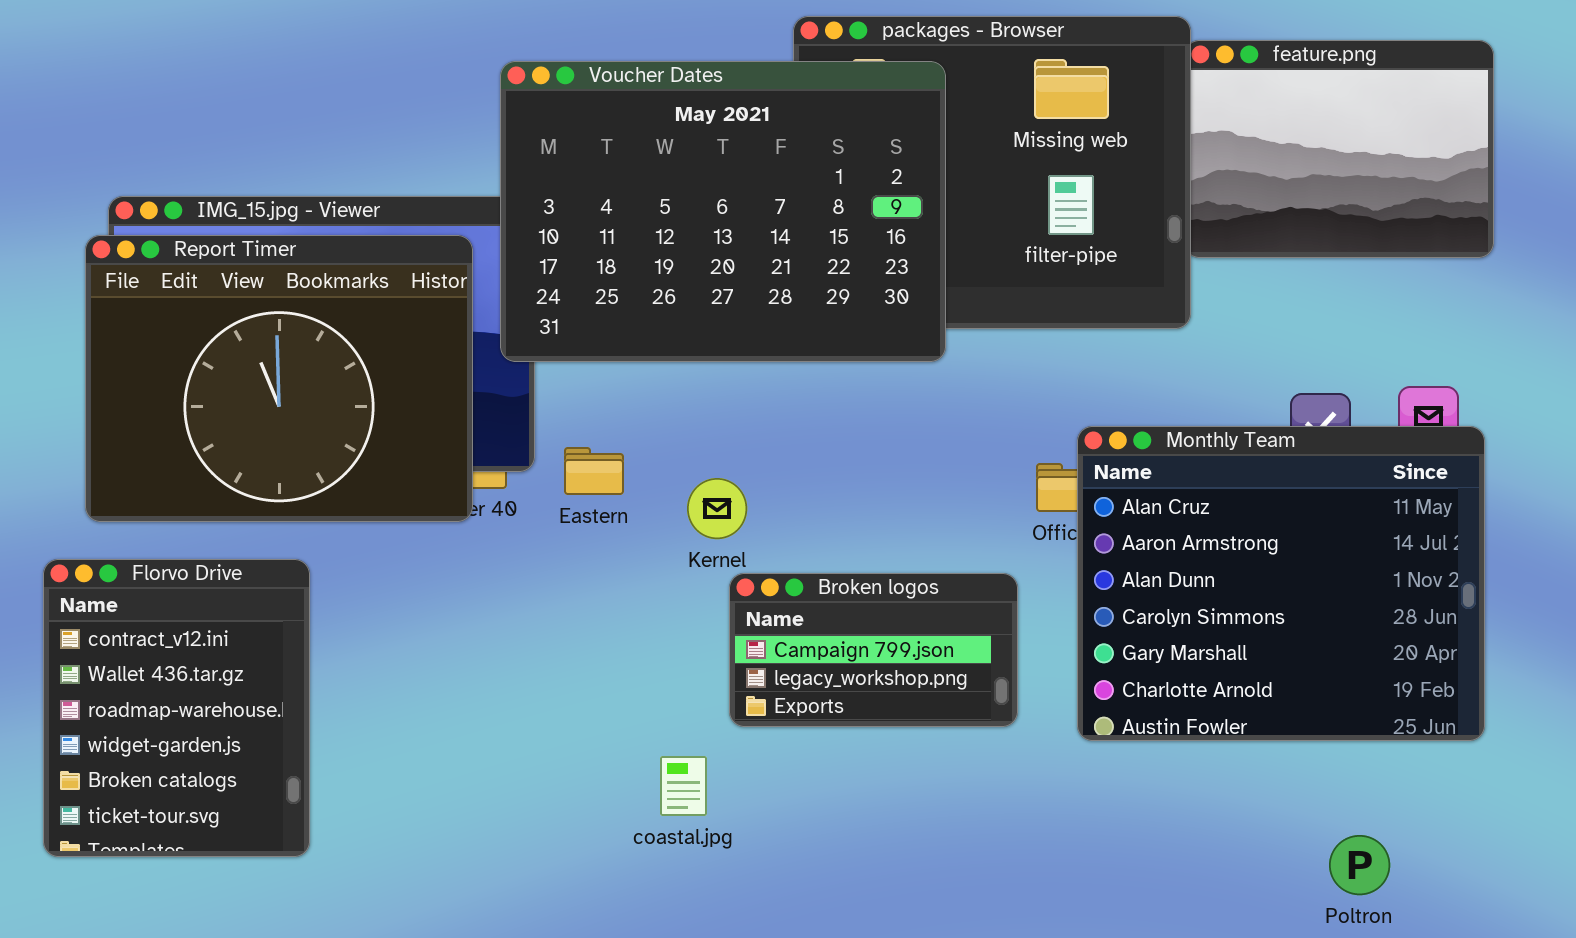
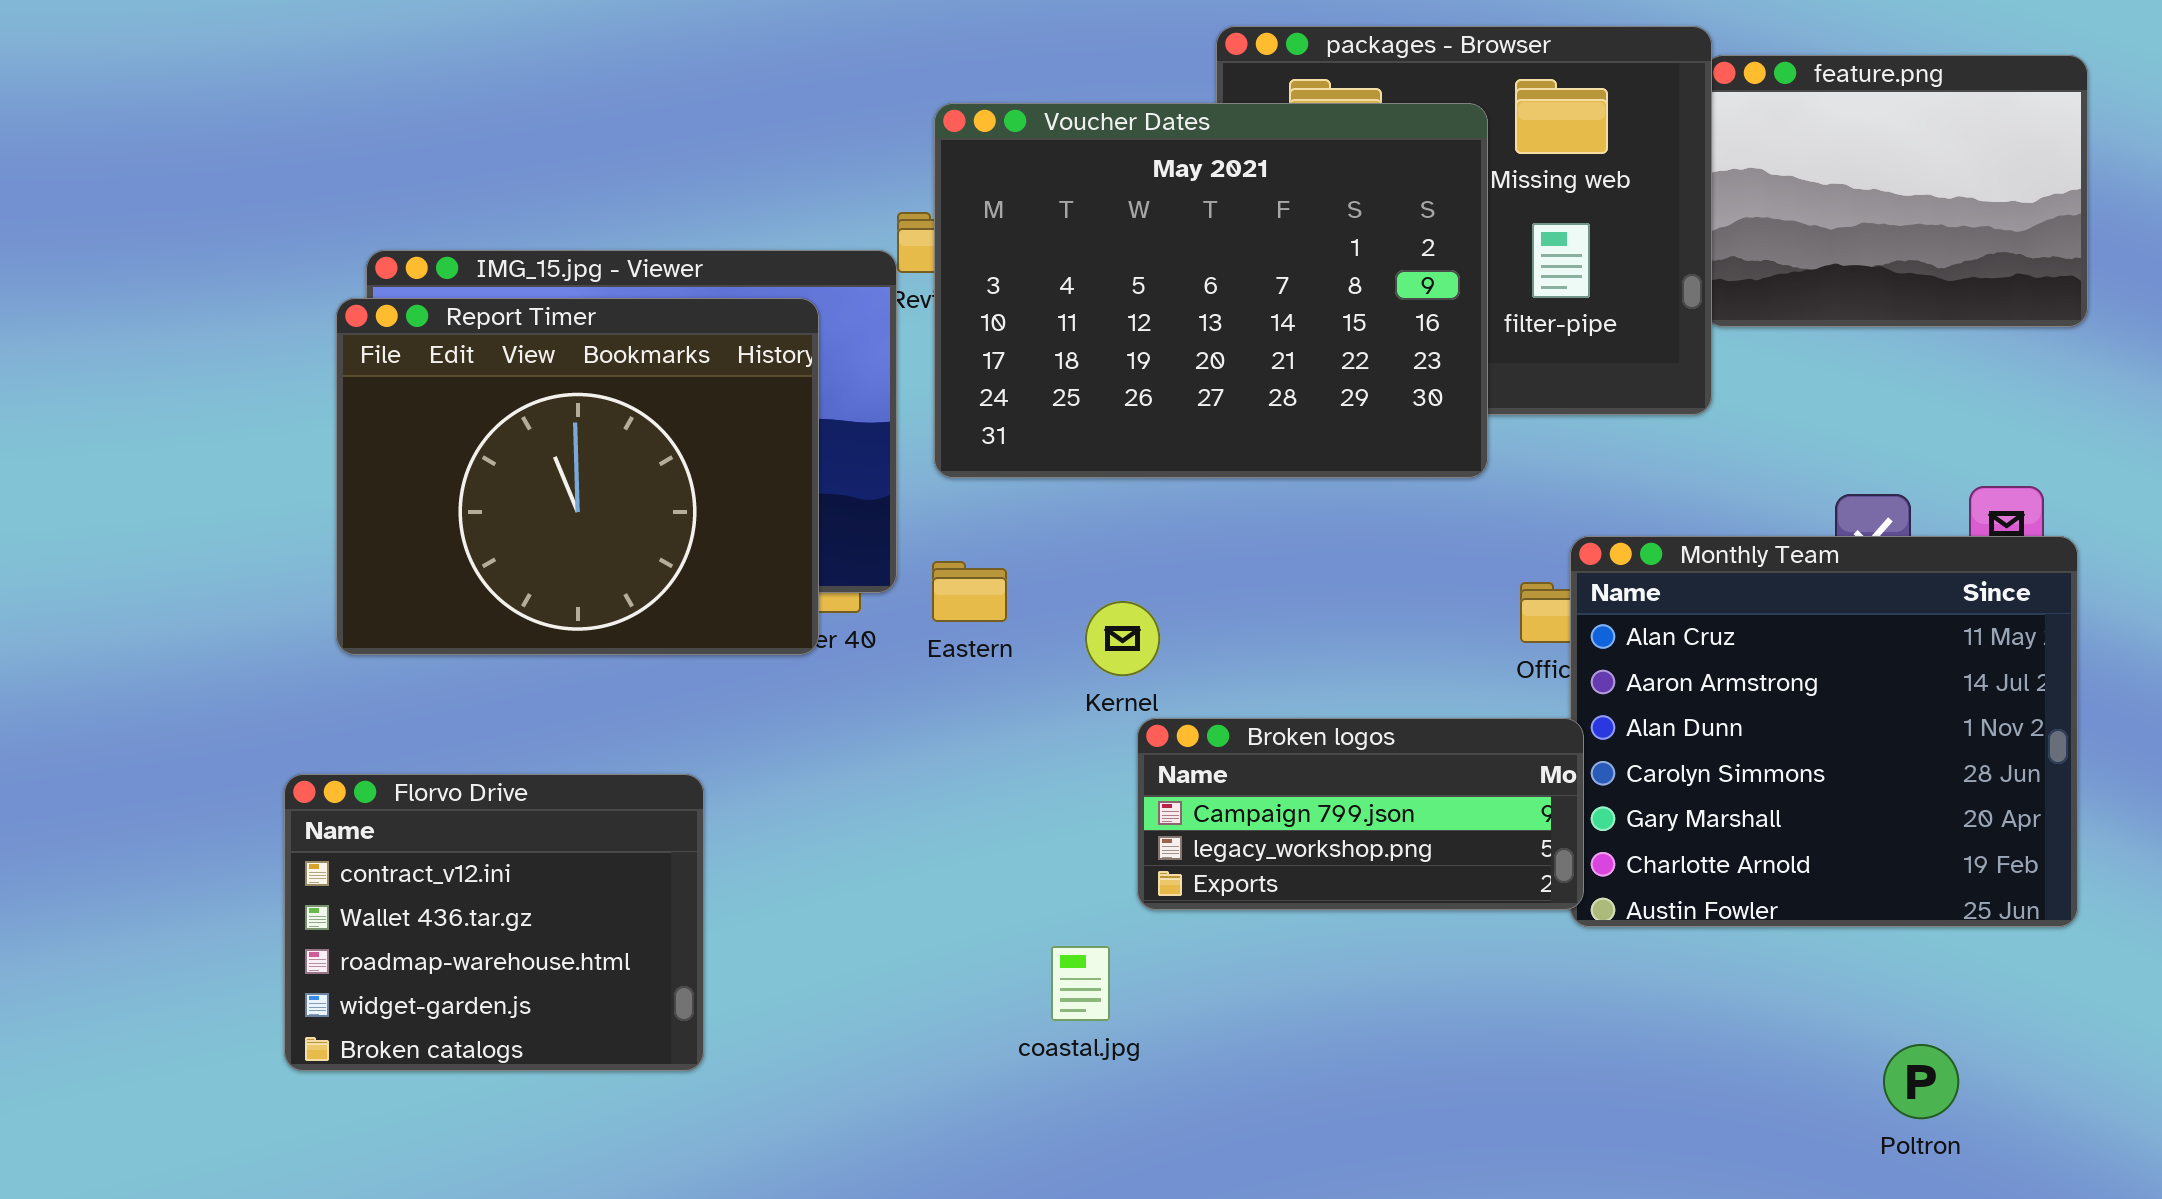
Voucher Dates: [500,61,946,362] -> [934,103,1488,478], moved
Florvo Drive: [43,559,310,857] -> [284,774,704,1071], resized
Broken logos: [729,573,1018,727] -> [1137,718,1584,910], resized

